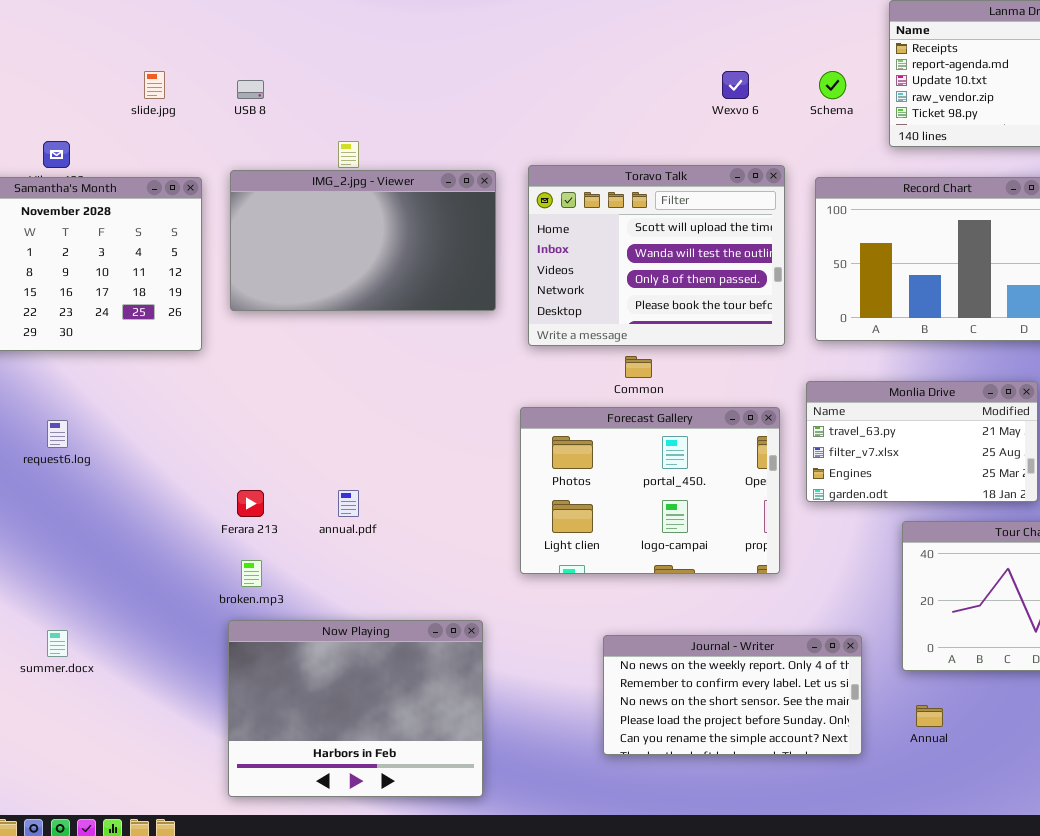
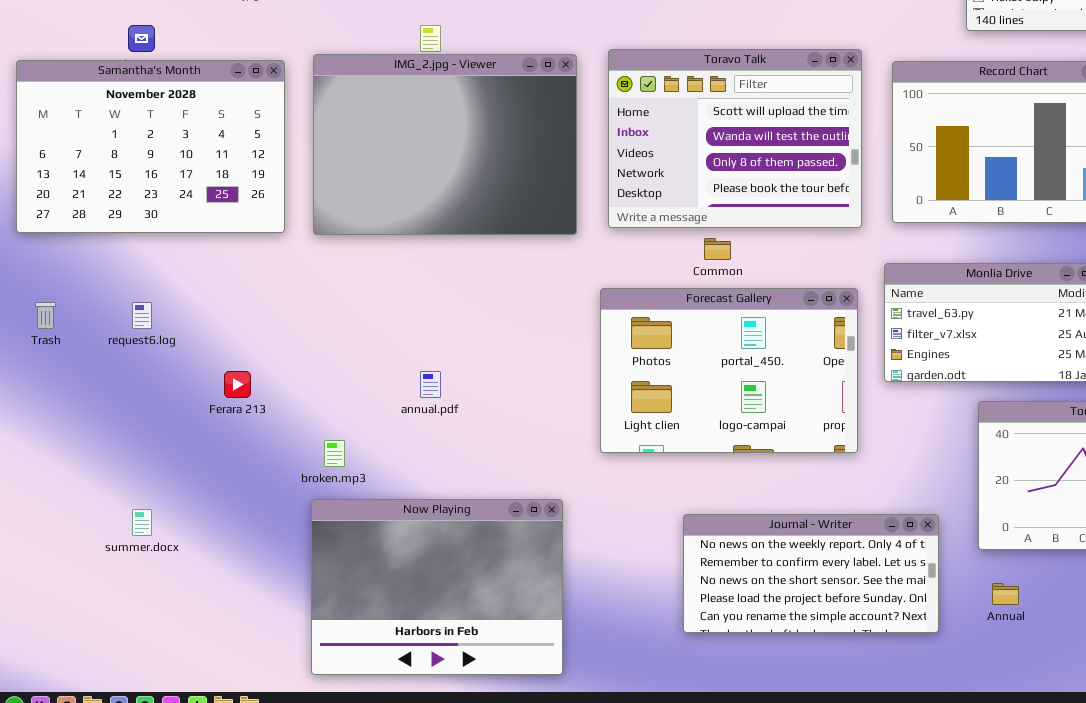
IMG_2.jpg - Viewer: [230,170,496,311] -> [313,54,577,235], resized
Ferara 213: [237,490,264,517] -> [224,371,251,398], moved

